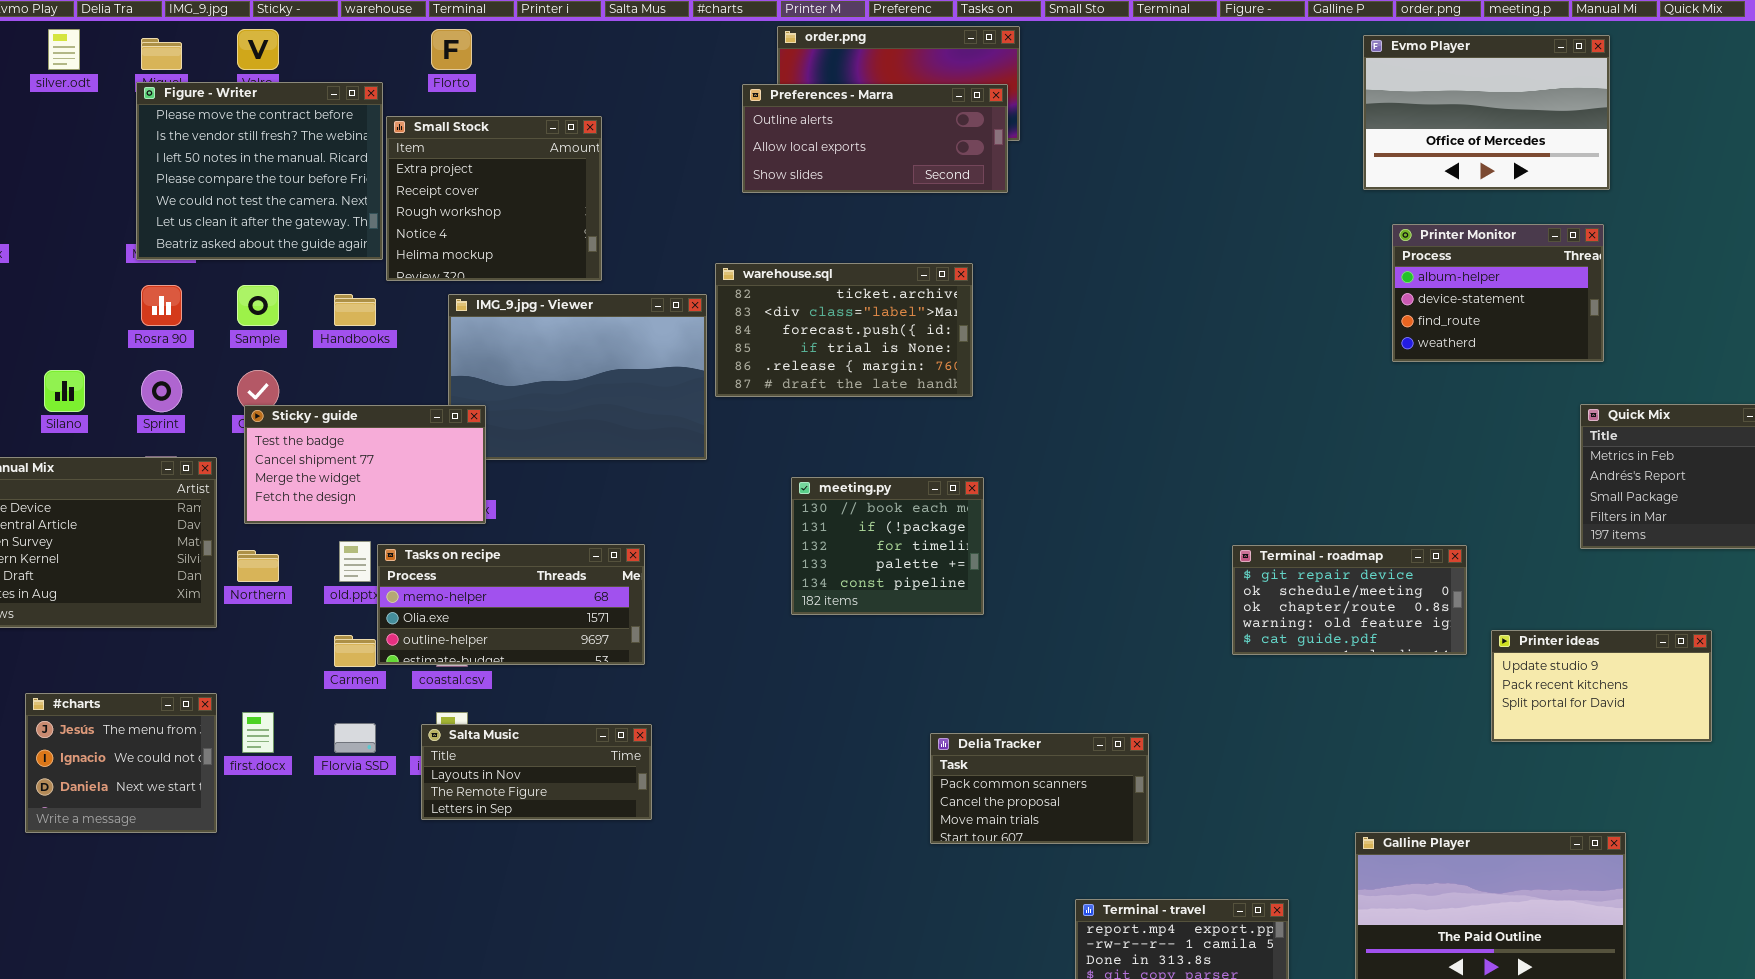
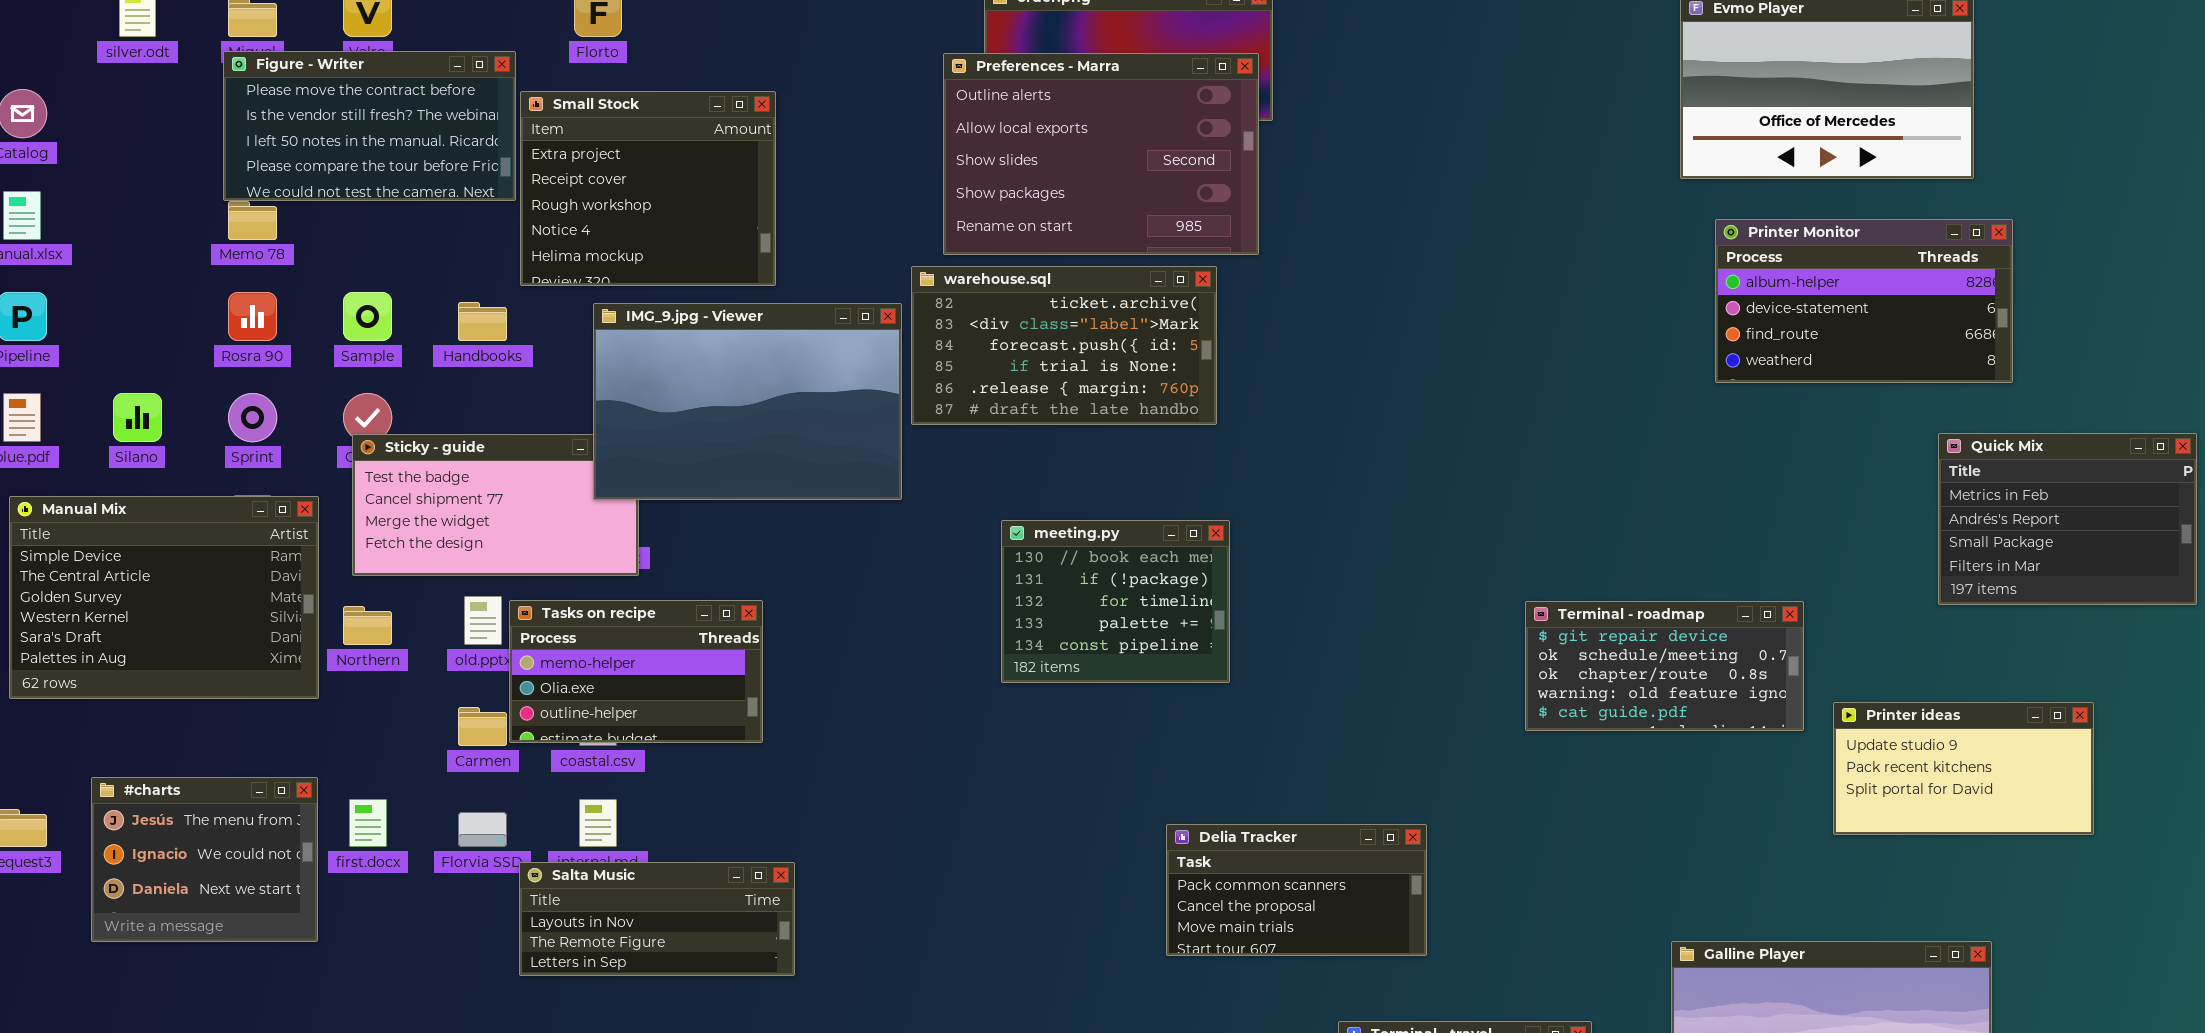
Figure - Writer: [136,82,383,260] -> [223,51,516,201], resized
Preferences - Marra: [742,84,1008,193] -> [943,53,1259,255], resized
Printer Monitor: [1392,224,1604,362] -> [1715,219,2013,383], resized
IMG_9.jpg - Viewer: [448,294,707,460] -> [593,303,902,500], raised
Tasks on recipe: [377,544,645,665] -> [509,600,763,743], resized
Salta Music: [421,724,652,820] -> [519,862,795,976], moved

